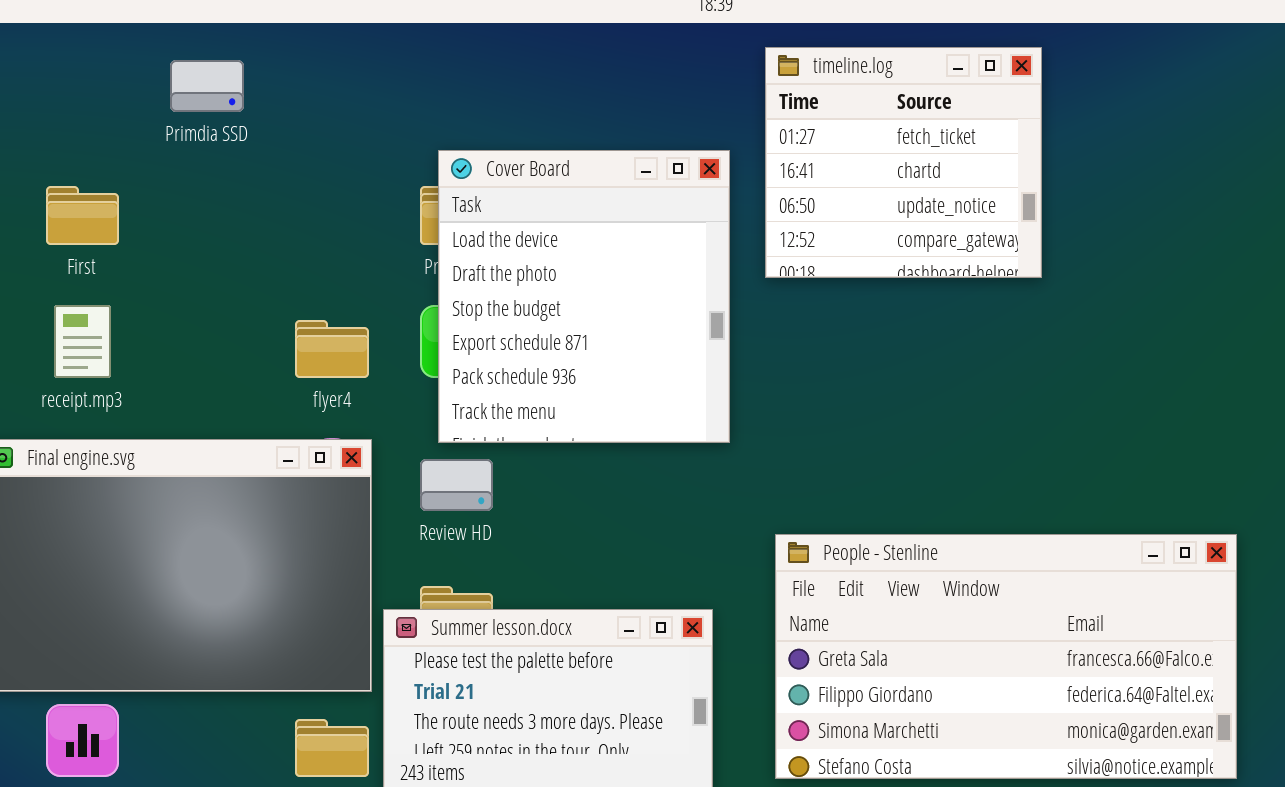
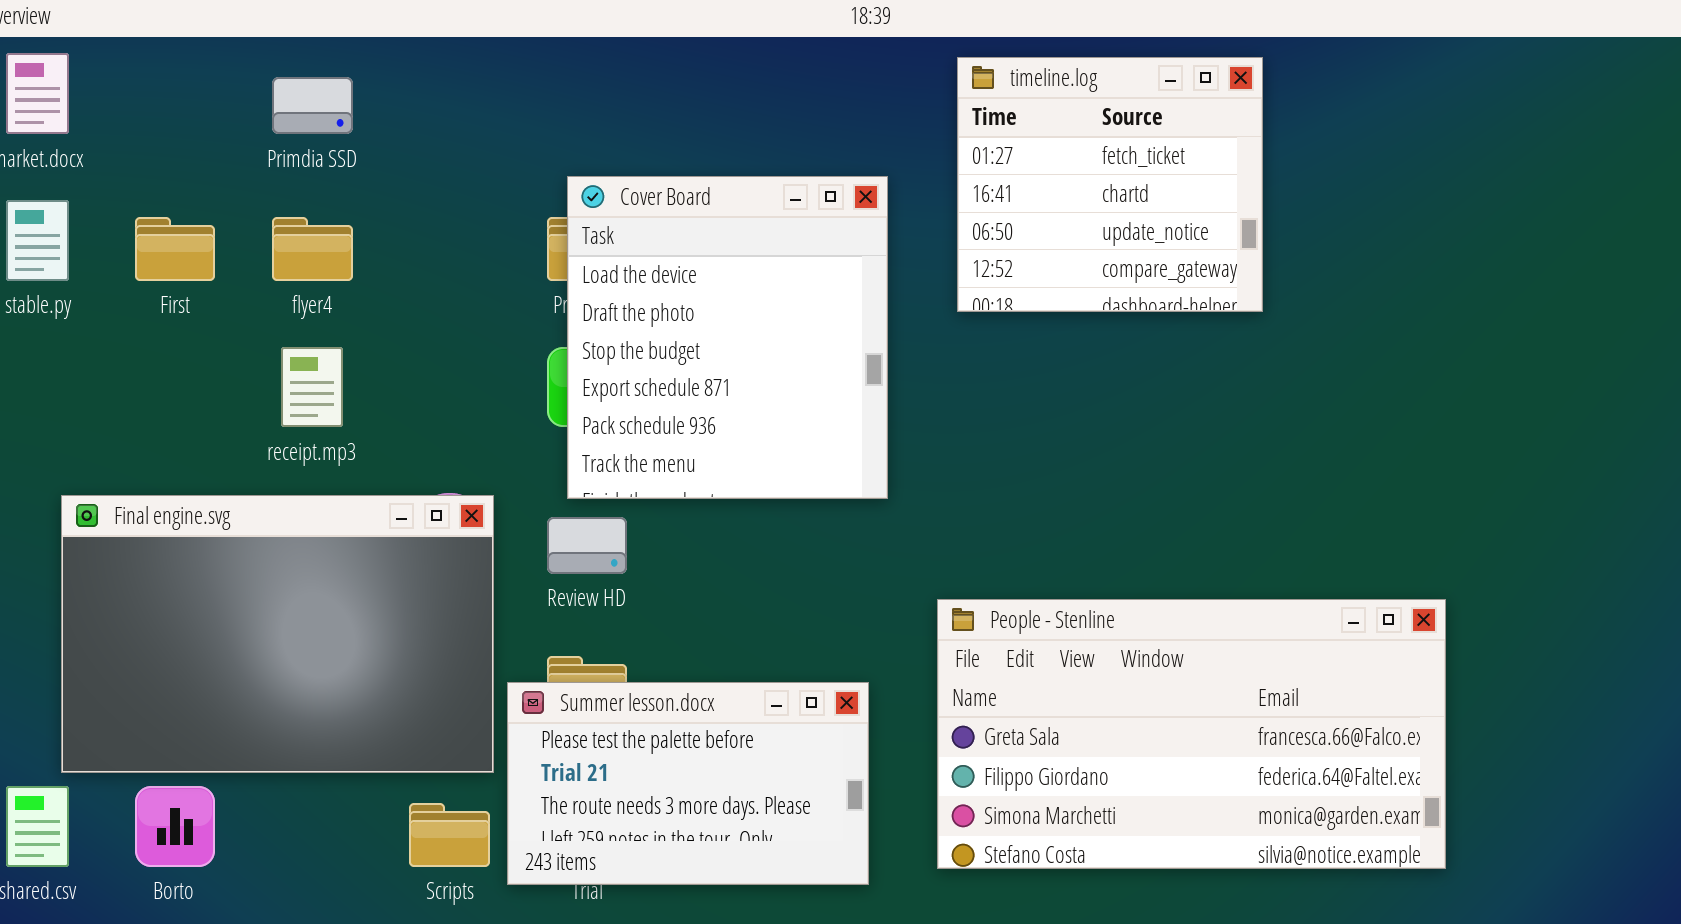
timeline.log: [765,47,1042,278] -> [957,57,1263,312], moved
receipt.mp3: [54,305,111,378] -> [281,347,343,427], moved
flyer4: [295,320,369,378] -> [272,217,353,281], moved

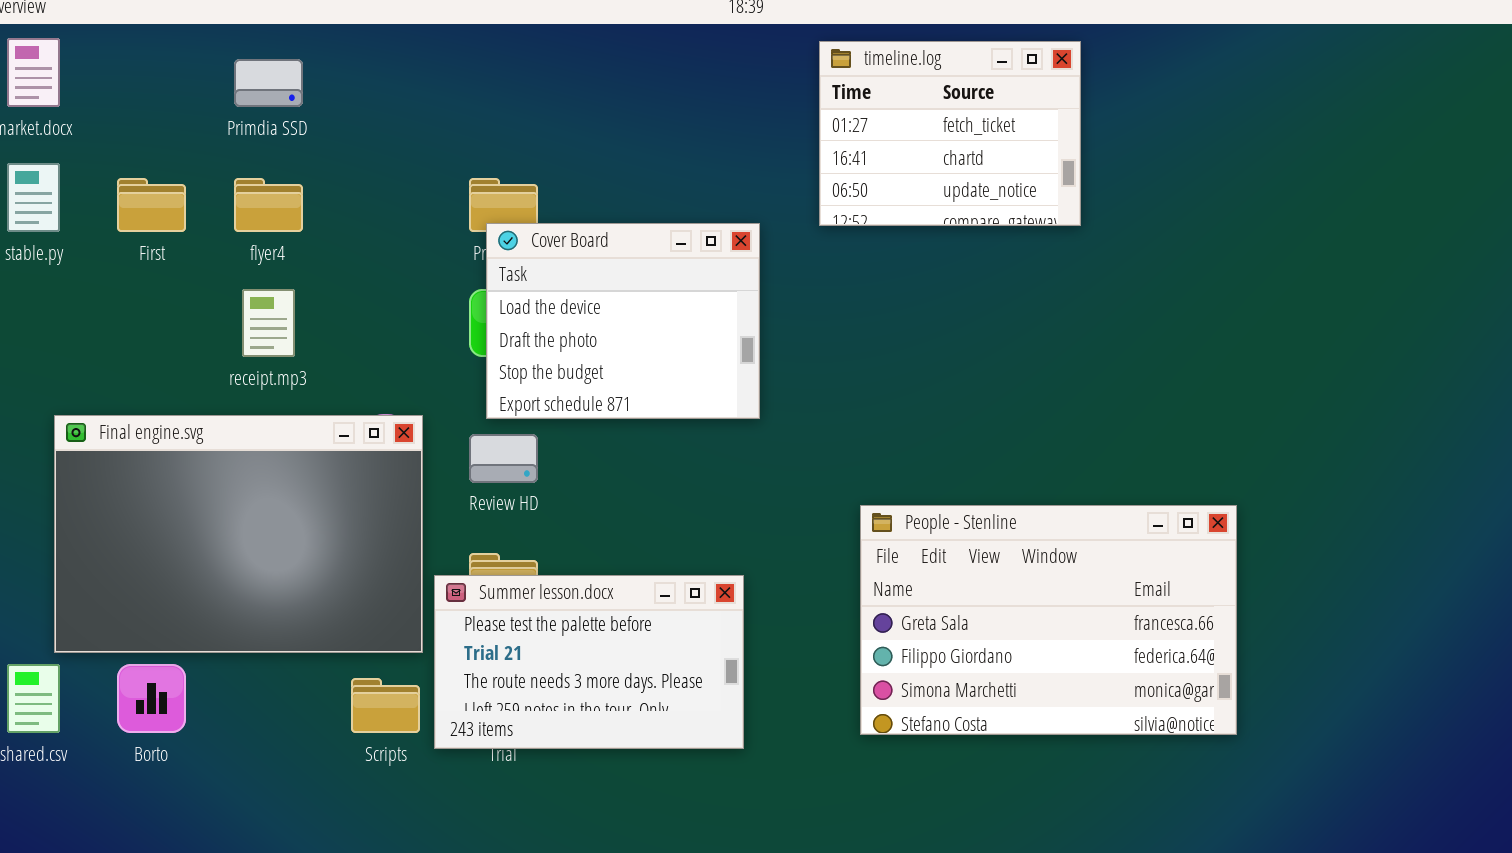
timeline.log: [957,57,1263,312] -> [819,41,1081,226], resized
Cover Board: [567,176,888,499] -> [486,223,760,419], resized
People - Stenline: [937,599,1446,869] -> [860,505,1237,735], resized

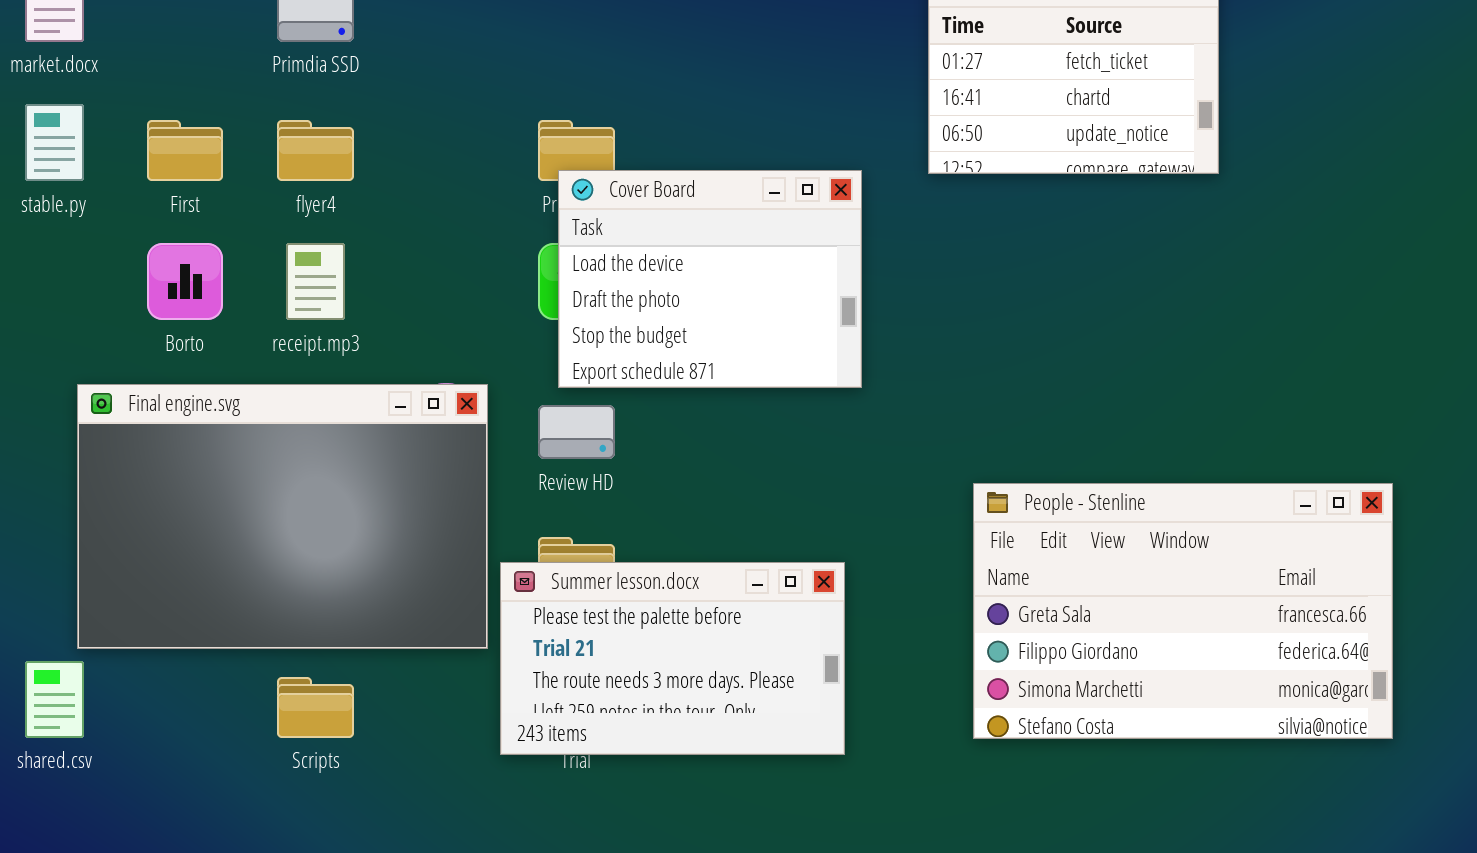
Borto: [117,664,186,733] -> [147,243,223,320], moved
Scripts: [351,678,420,733] -> [277,677,354,738], moved

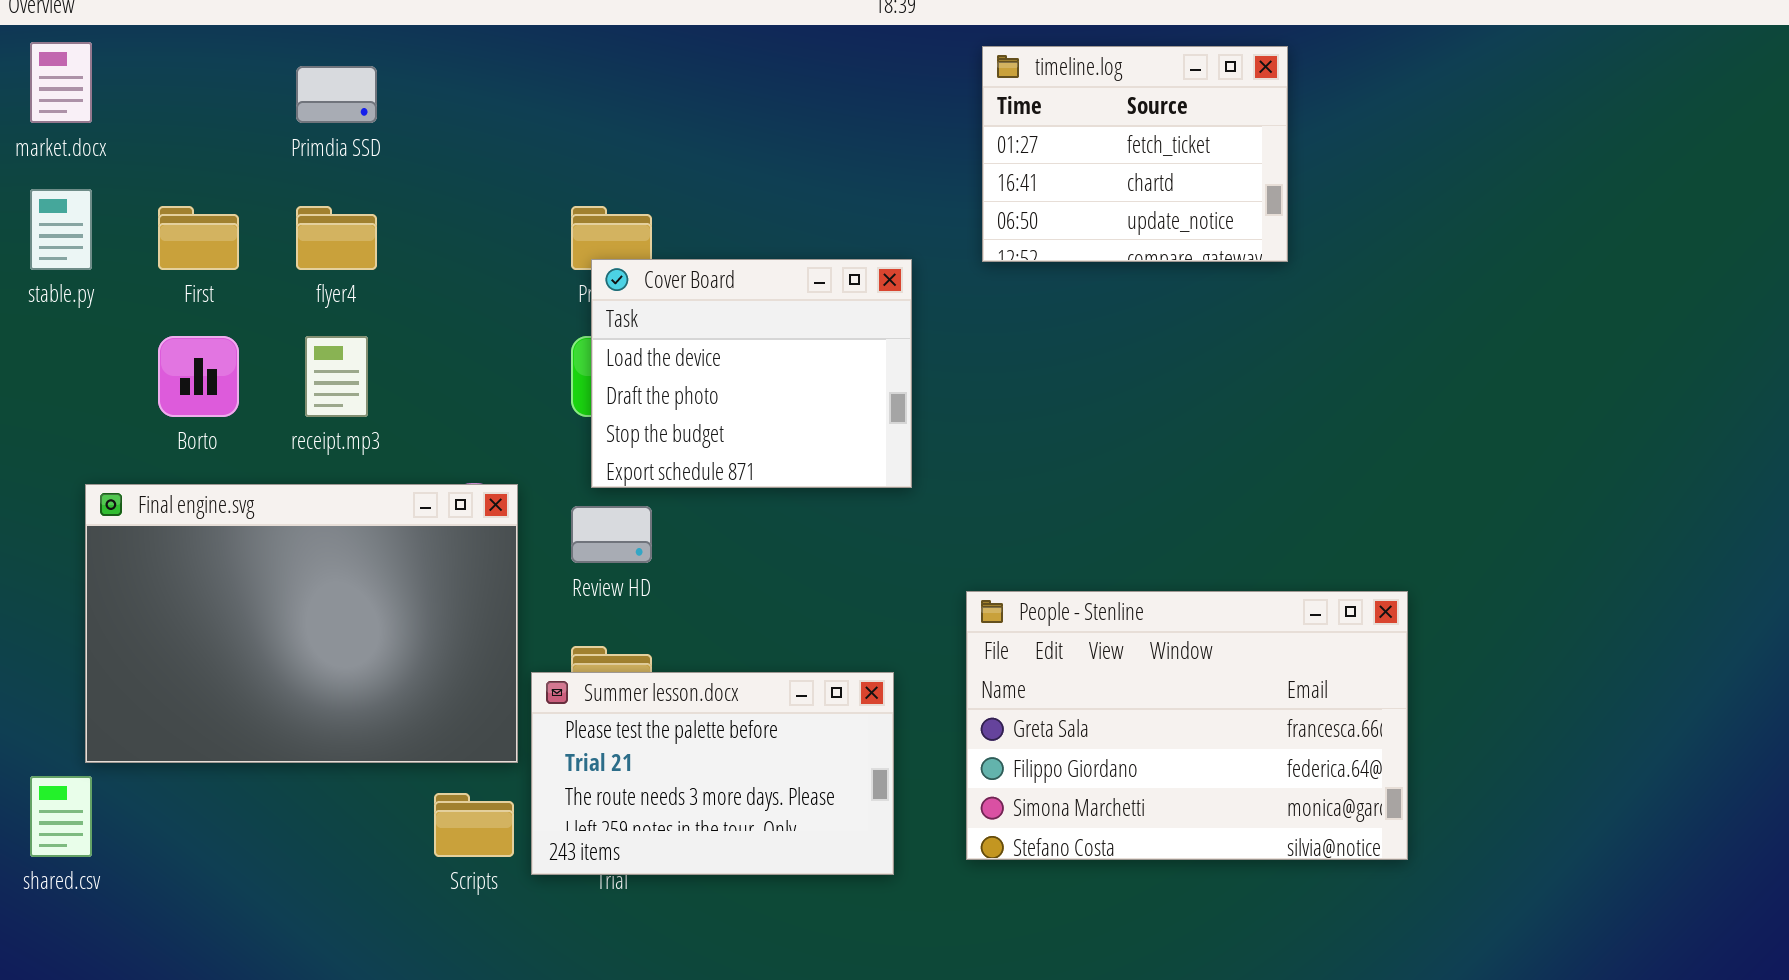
People - Stenline: [973,483,1393,739] -> [966,591,1408,860], moved
Scripts: [277,677,354,738] -> [434,793,514,857], moved

